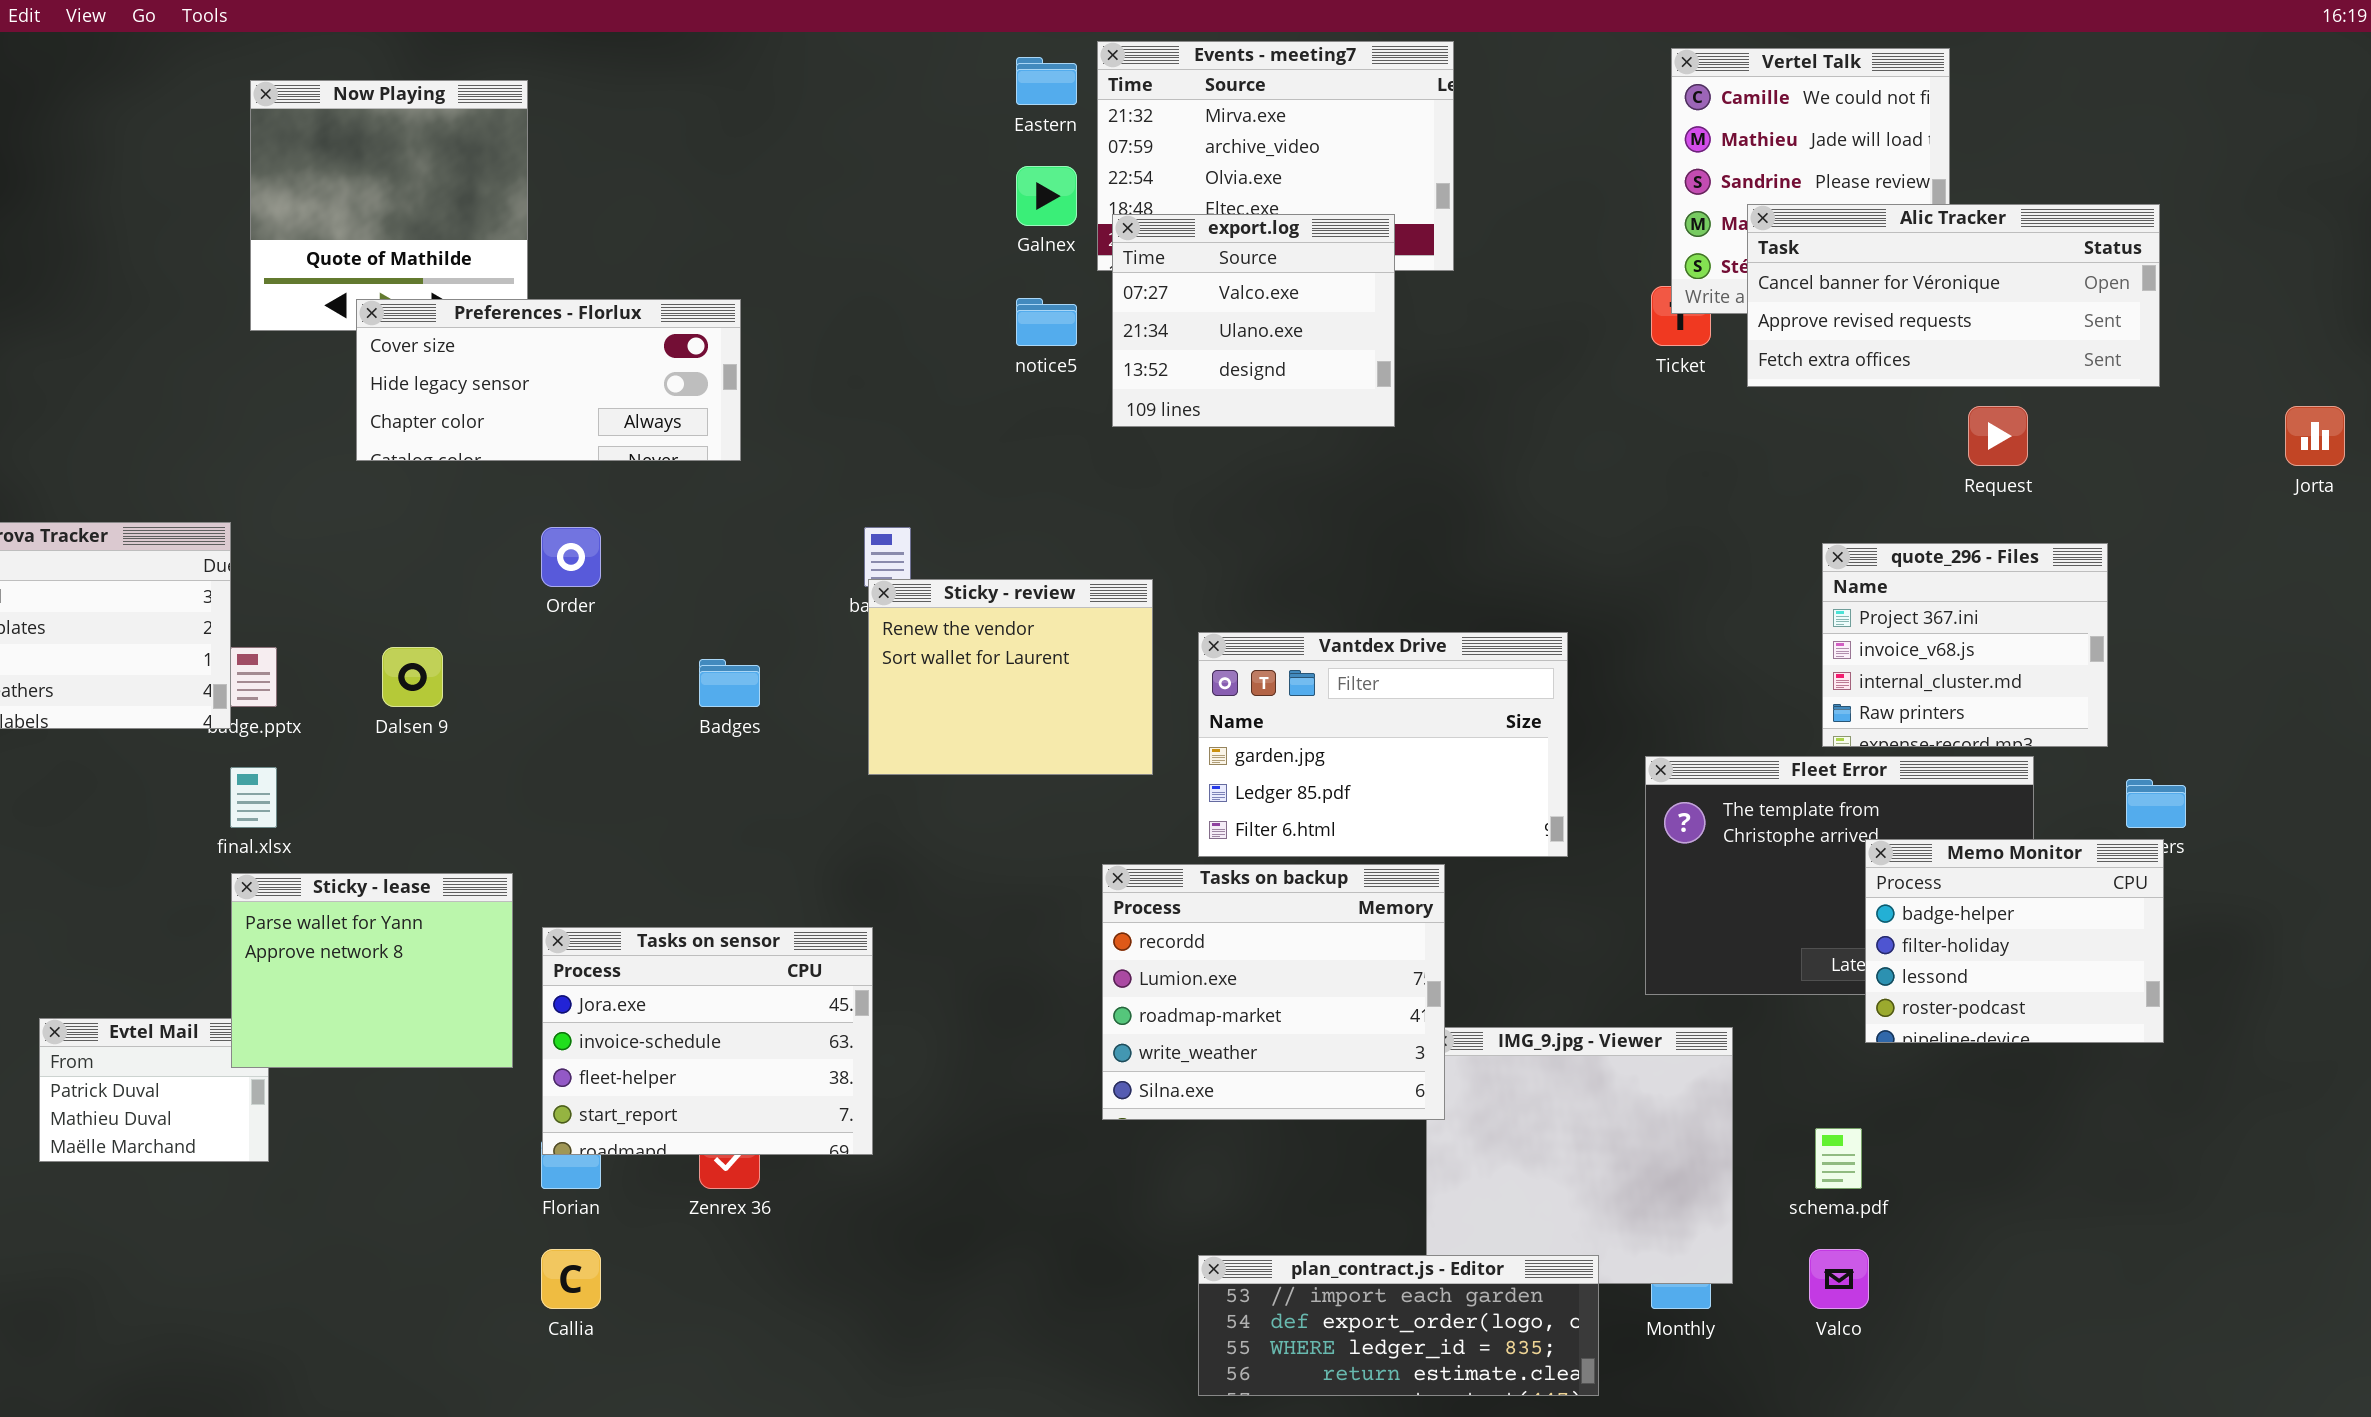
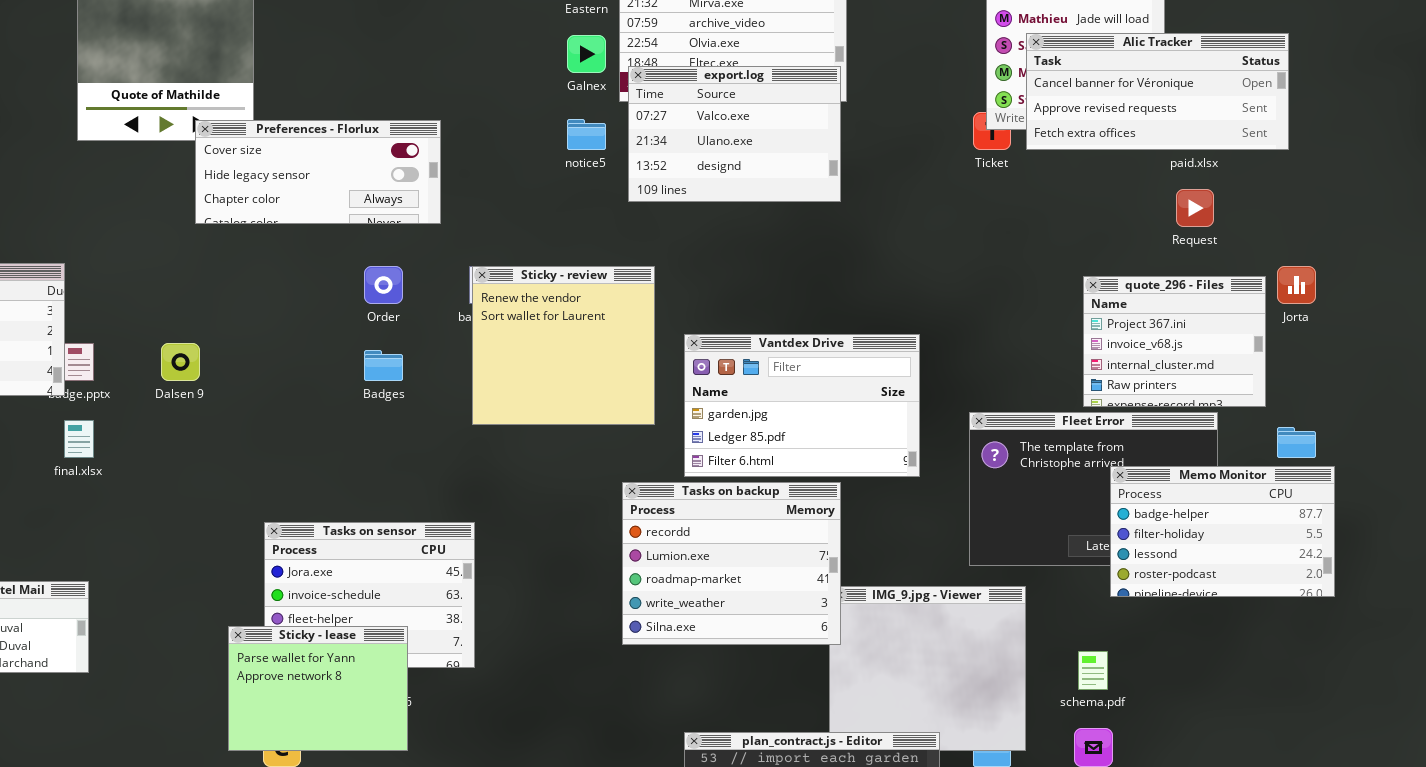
Alic Tracker: [1747,204,2160,387] -> [1026,33,1289,150], moved
export.log: [1112,214,1395,427] -> [628,66,841,202], resized
Preferences - Florlux: [356,299,741,461] -> [195,120,441,224], moved
Jorta: [2285,406,2345,466] -> [1277,266,1316,304], moved
Order: [541,527,601,587] -> [364,266,403,304], moved
Sticky - review: [868,579,1153,775] -> [472,266,655,425], resized
Memo Monitor: [1865,839,2164,1043] -> [1110,466,1335,597], resized
Sticky - lease: [231,873,513,1068] -> [228,626,408,751], moved

